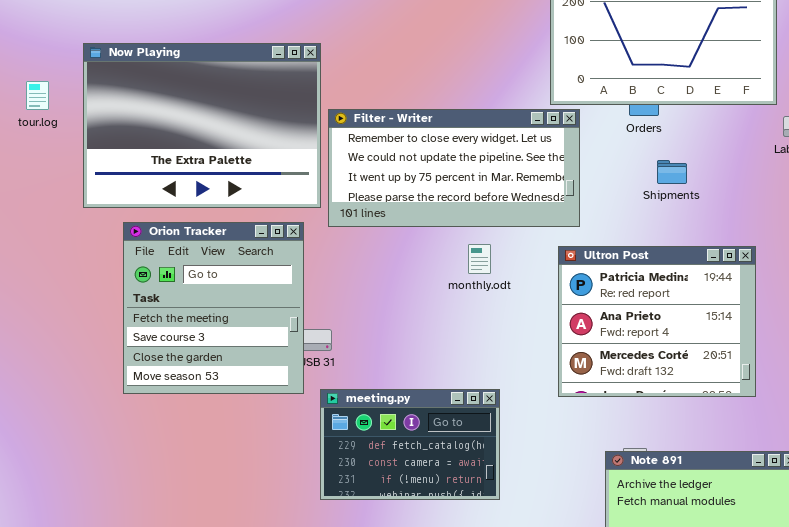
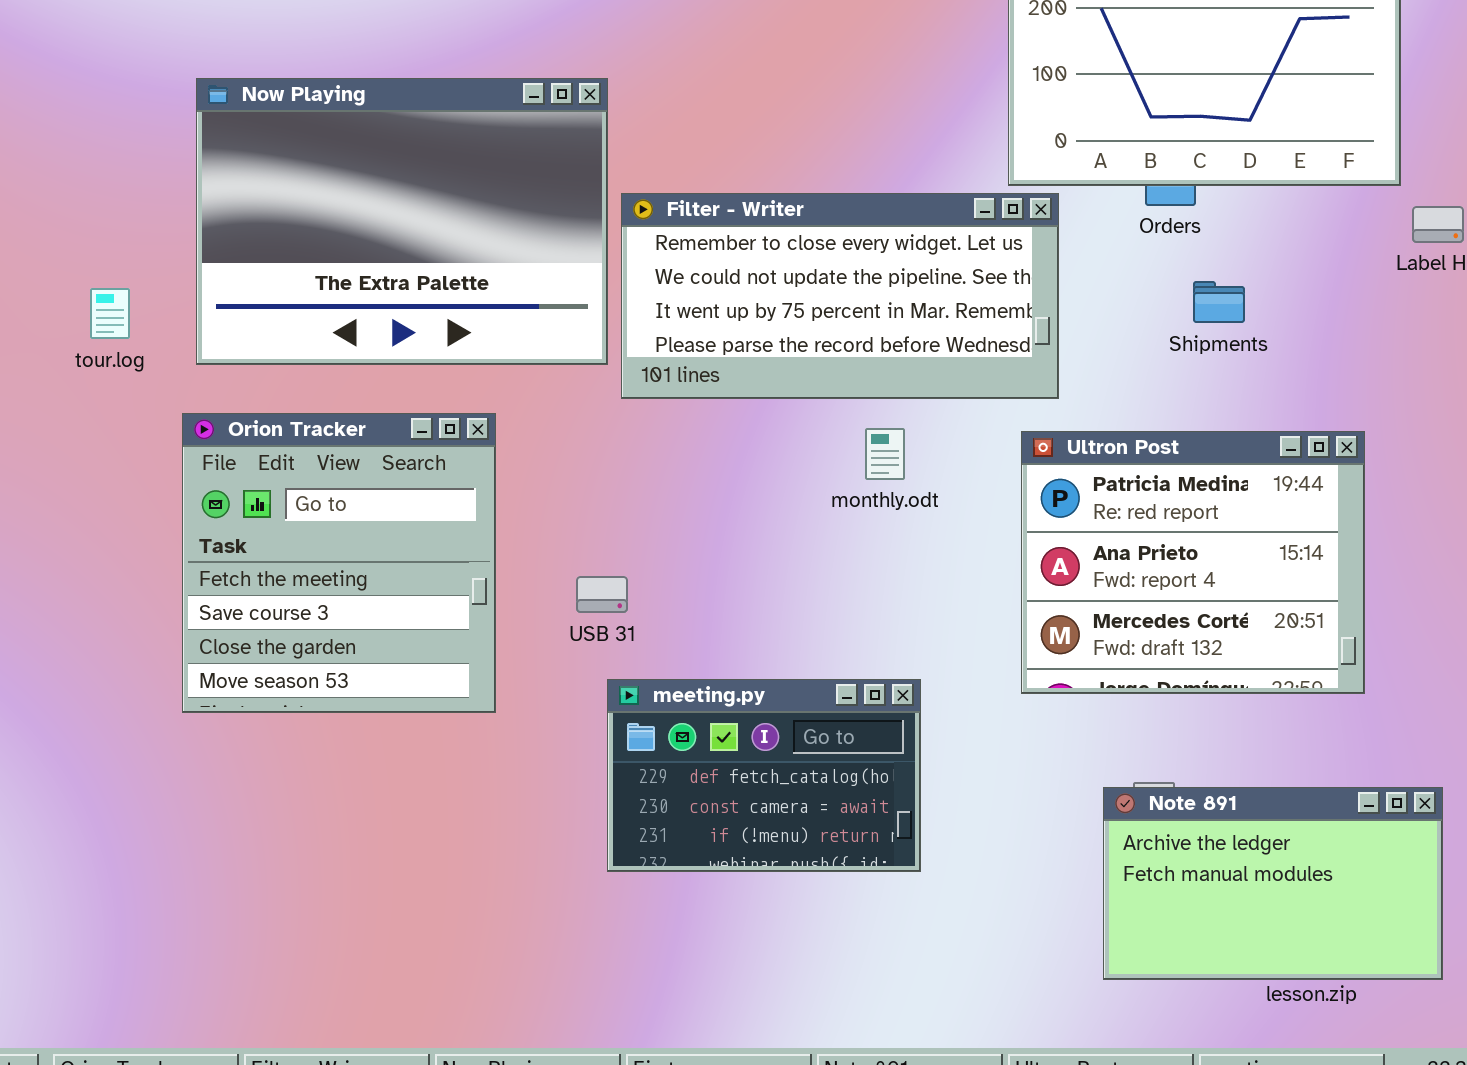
tour.log: [26,81,49,110] -> [90,288,130,339], moved
Orion Tracker: [123,222,304,394] -> [182,413,496,713], moved

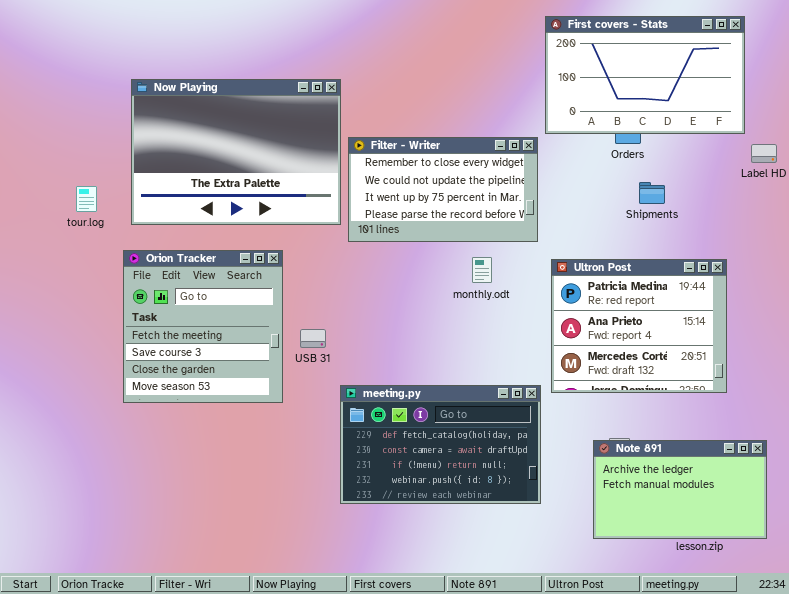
Filter - Writer: [621,193,1059,399] -> [348,137,538,242], resized
USB 31: [576,576,628,613] -> [300,329,326,348], moved
meeting.py: [607,679,921,872] -> [340,385,541,504], resized

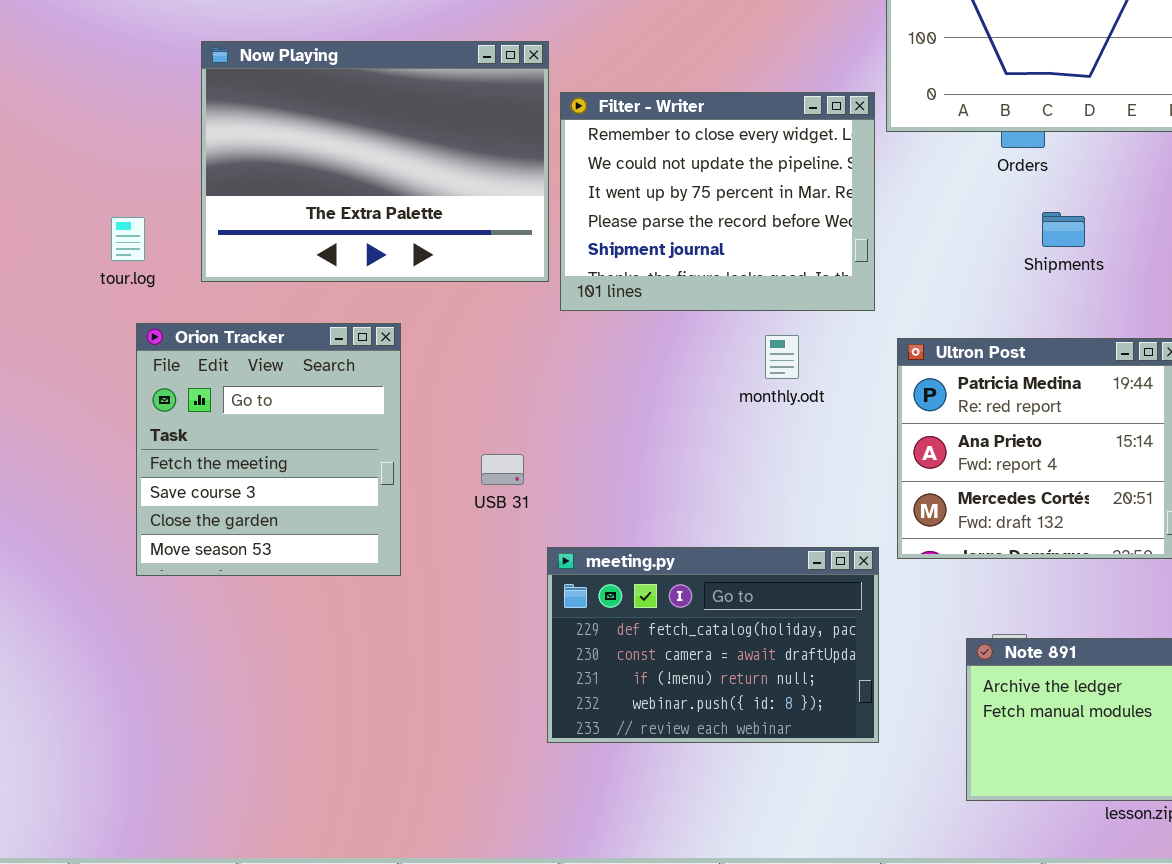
Filter - Writer: [348,137,538,242] -> [560,92,875,311], resized
Orion Tracker: [123,250,283,403] -> [136,323,401,576], moved

